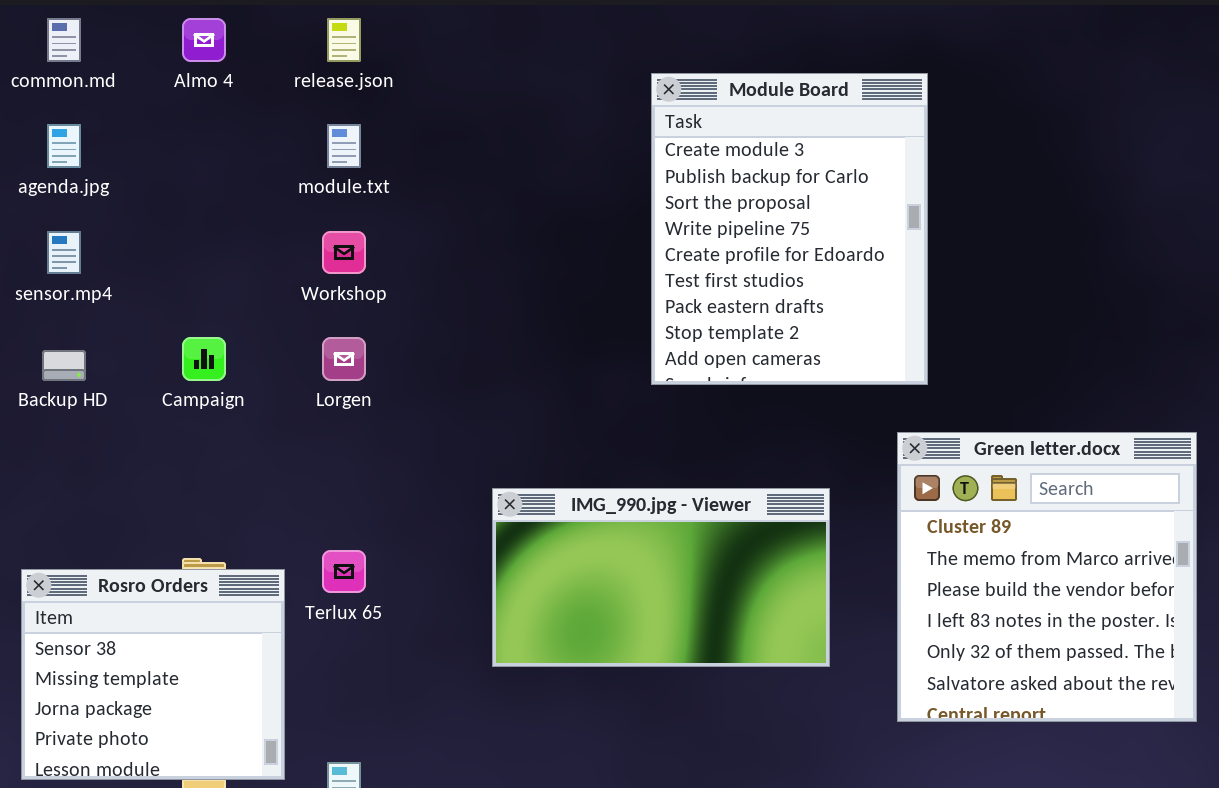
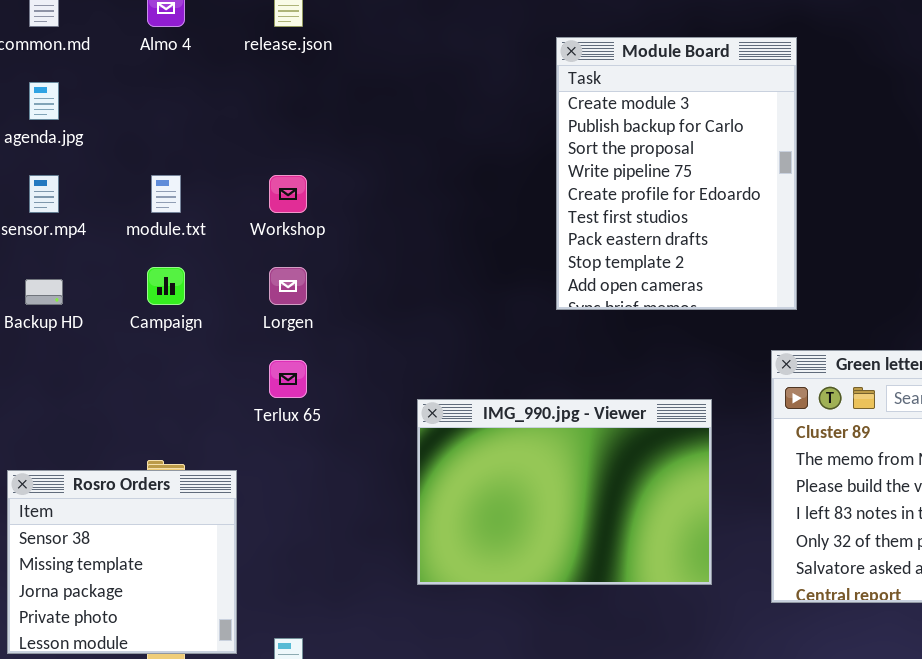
module.txt: [327,124,361,168] -> [151,175,181,213], moved
IMG_990.jpg - Viewer: [492,488,830,667] -> [417,399,712,585], resized
Terlux 65: [322,550,366,593] -> [269,360,307,398], moved

